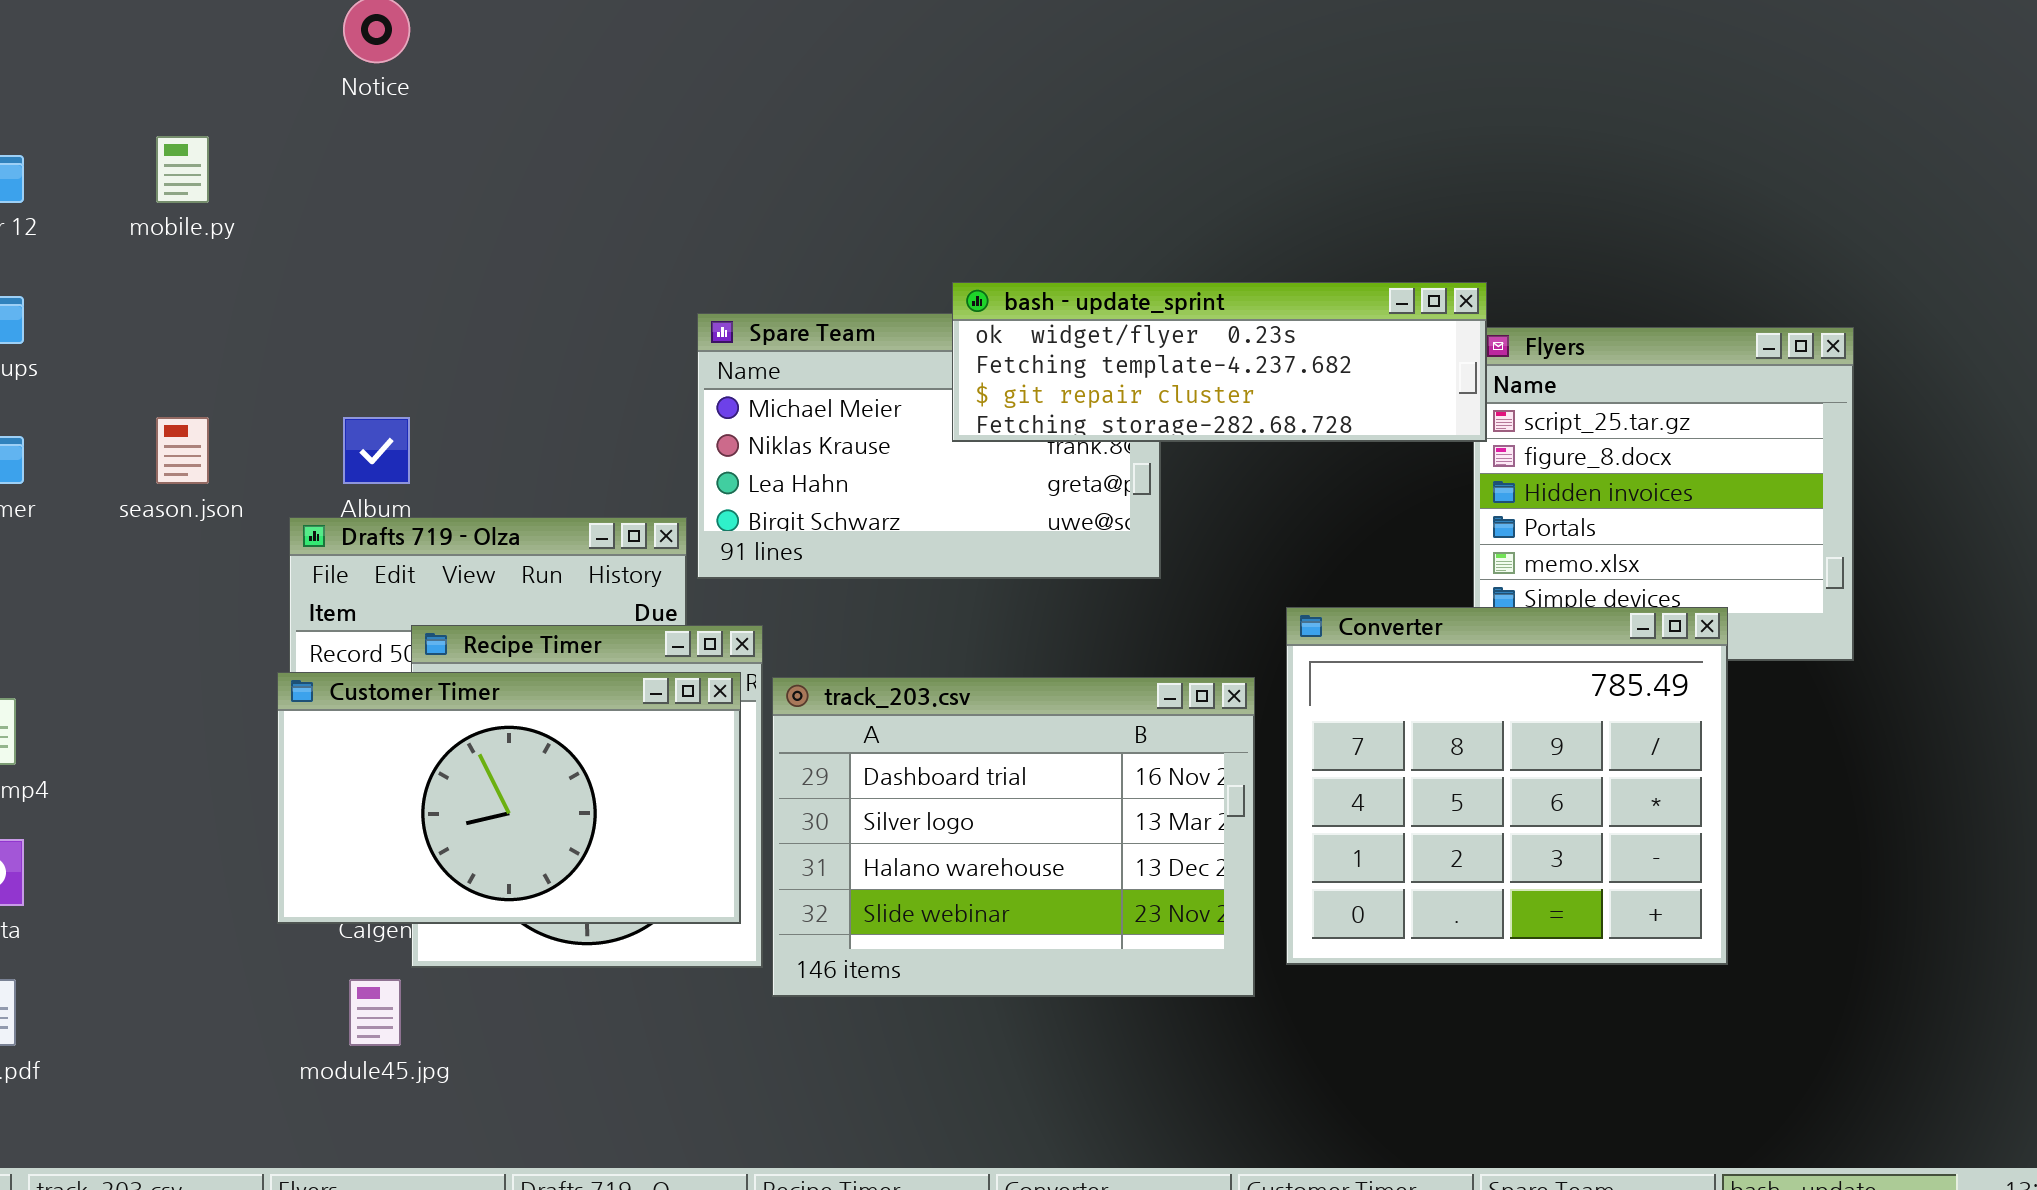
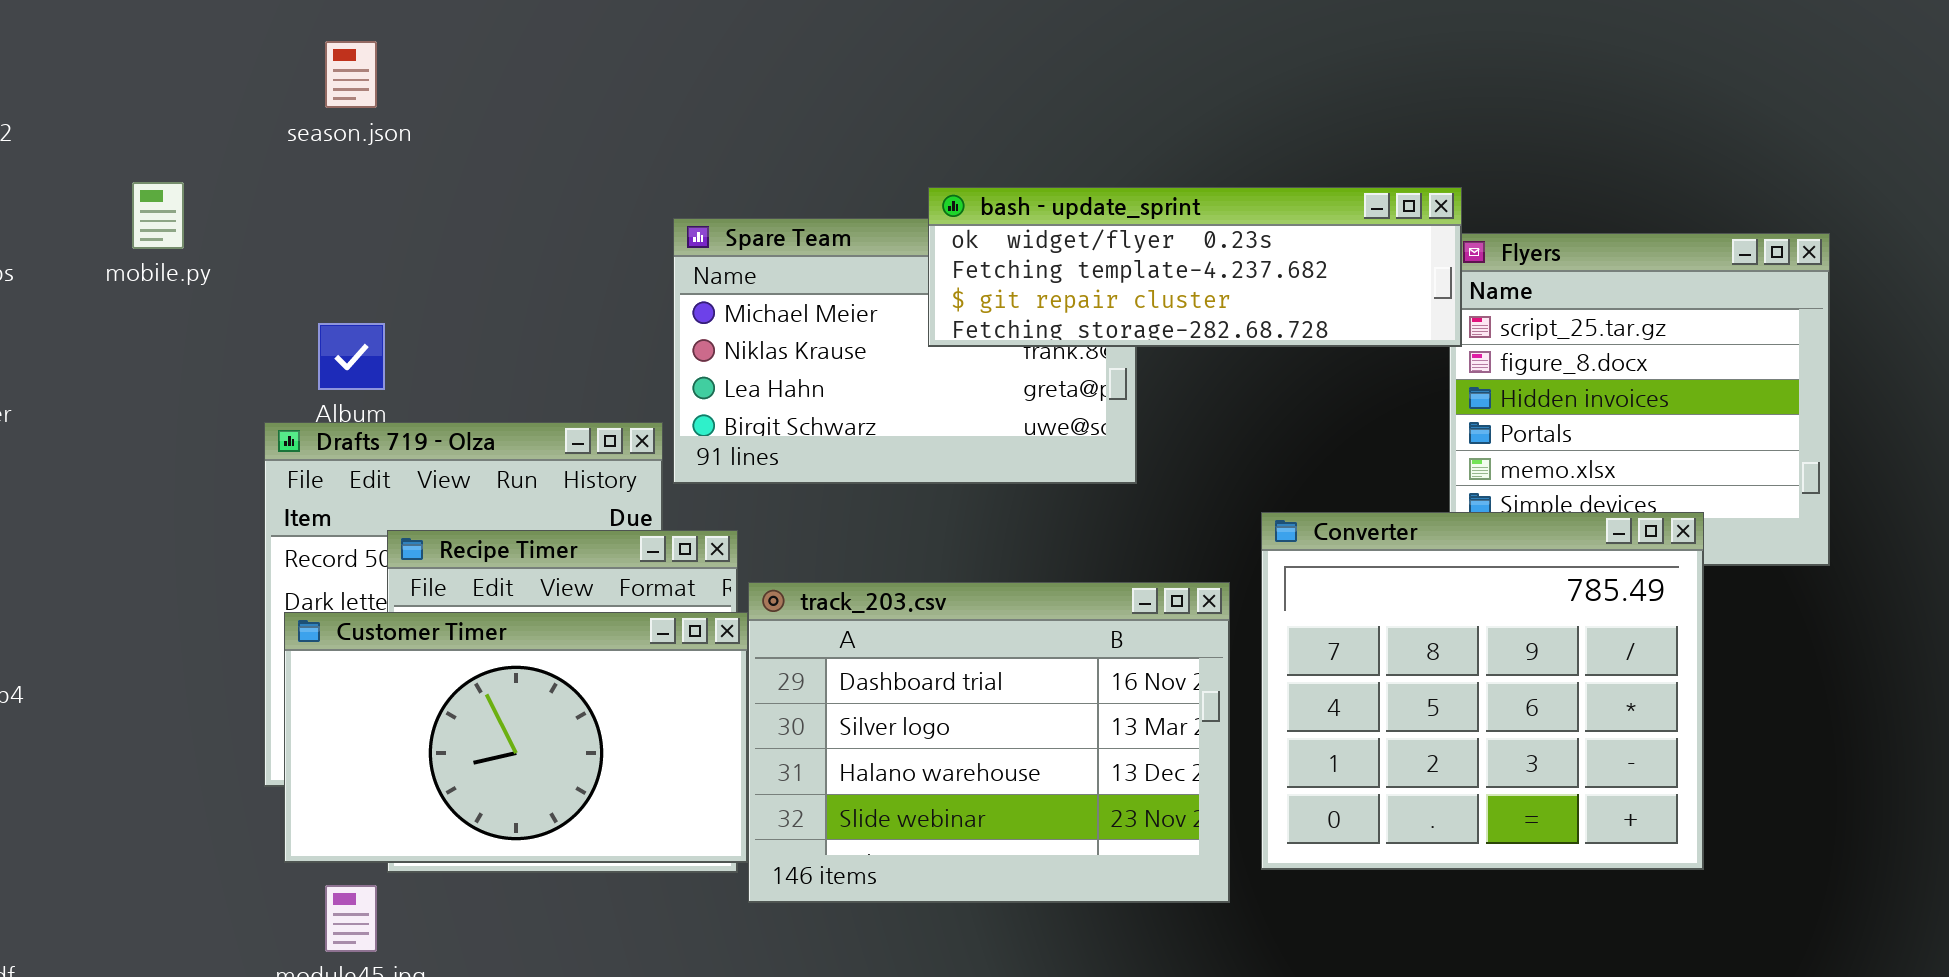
mobile.py: [156,136,209,203] -> [132,182,184,249], moved
season.json: [156,417,209,484] -> [325,41,377,108], moved
Customer Timer: [277,672,741,924] -> [284,612,748,863], moved

